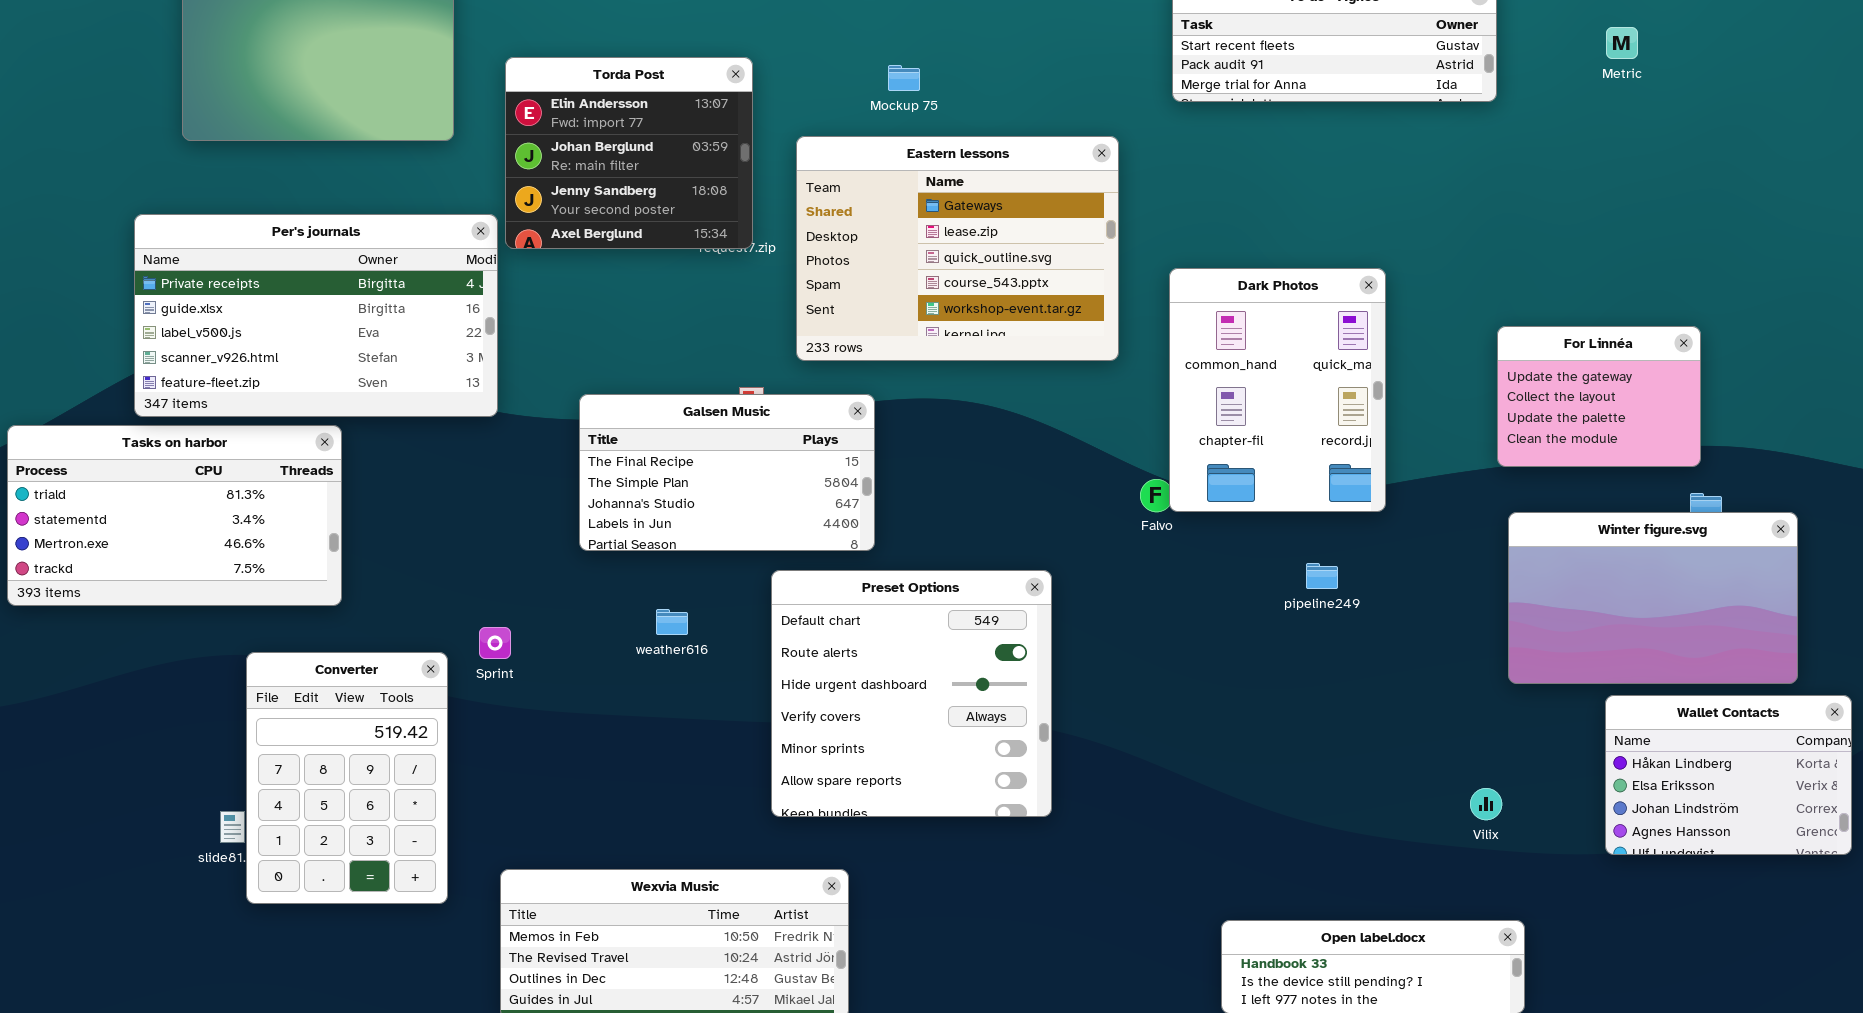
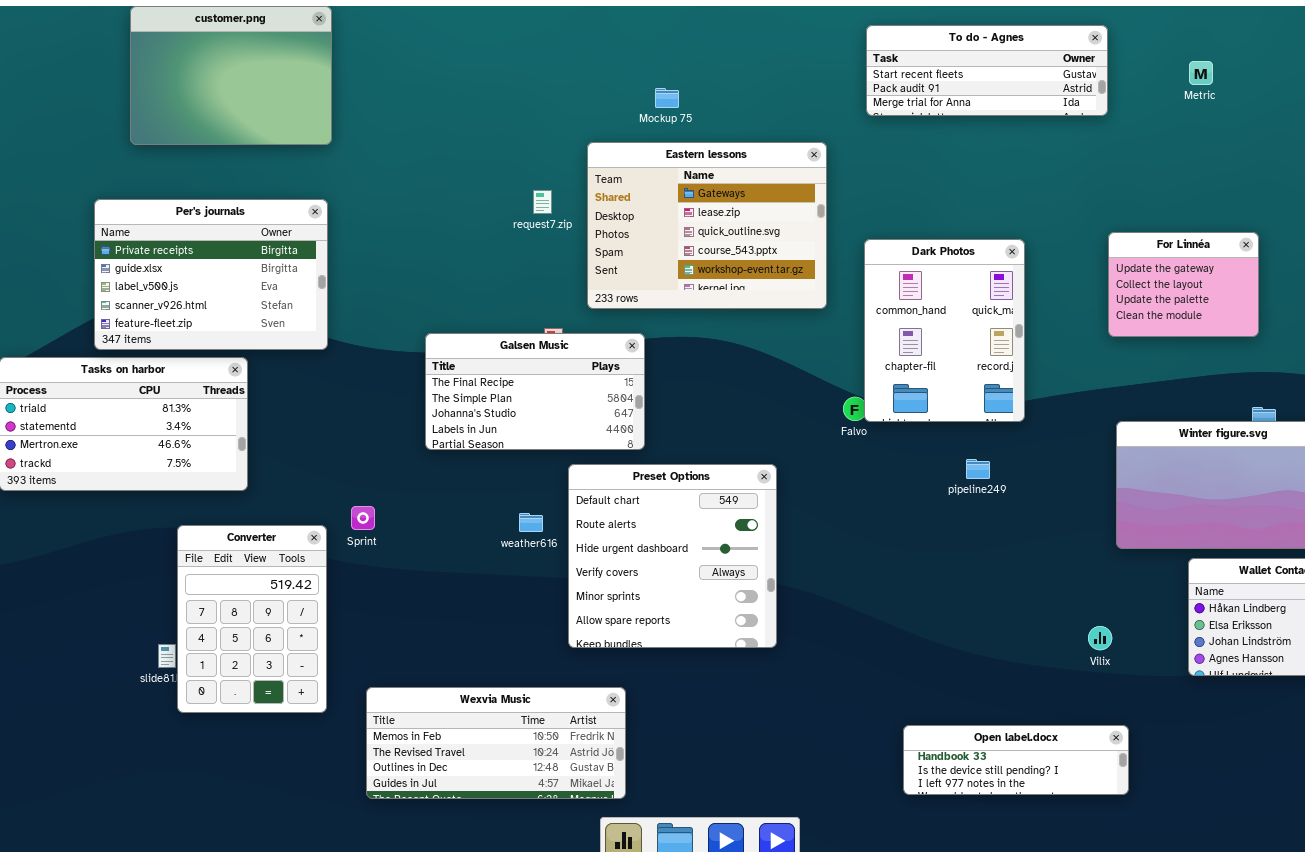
Torda Post: [505,57,753,249] -> none, closed
Per's journals: [134,214,498,417] -> [94,199,328,350], resized
For Linnéa: [1497,326,1701,467] -> [1108,232,1259,337], moved
weather616: [656,609,688,635] -> [519,513,543,532], moved

